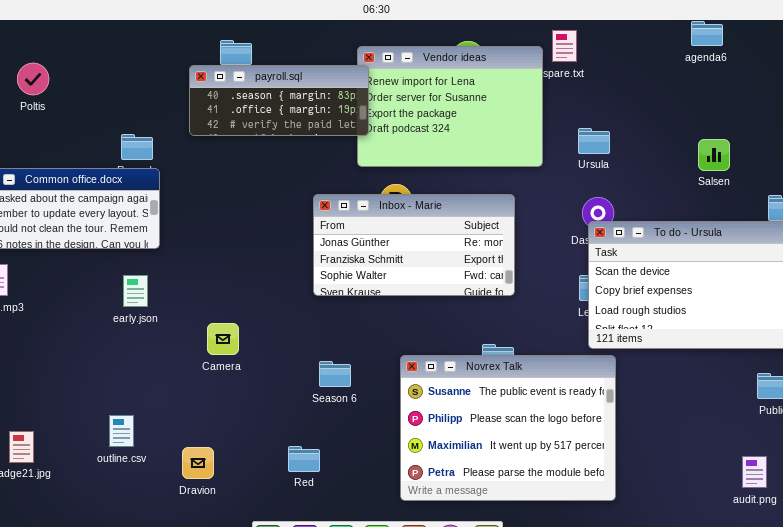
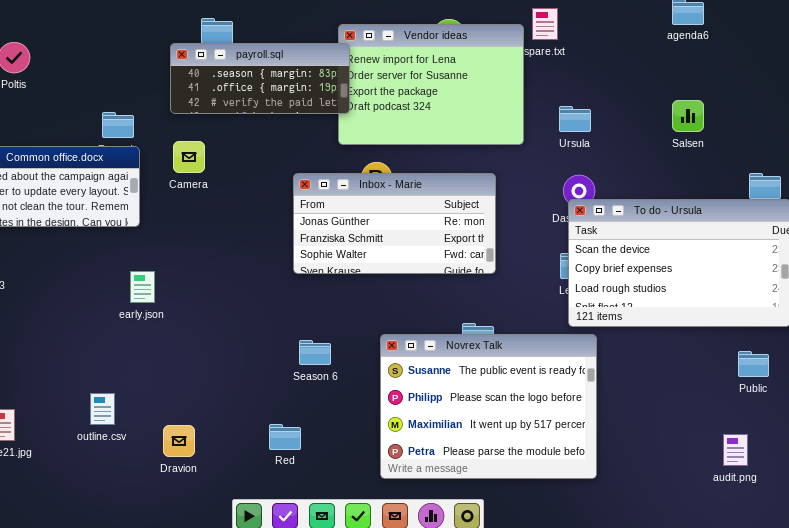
Salsen: [698,139,730,171] -> [672,100,704,132], moved
early.json: [123,275,148,307] -> [130,271,155,303], moved
Camera: [207,323,239,355] -> [173,141,205,173], moved

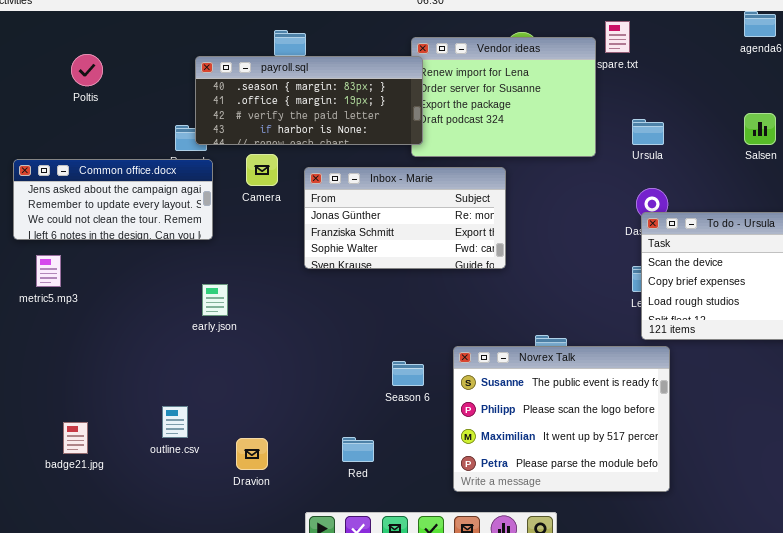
payroll.sql: [170,43,350,114] -> [195,56,423,145], resized
Inbox - Marie: [293,173,496,274] -> [304,167,506,269], moved
Season 6: [299,340,331,365] -> [392,361,424,386], moved

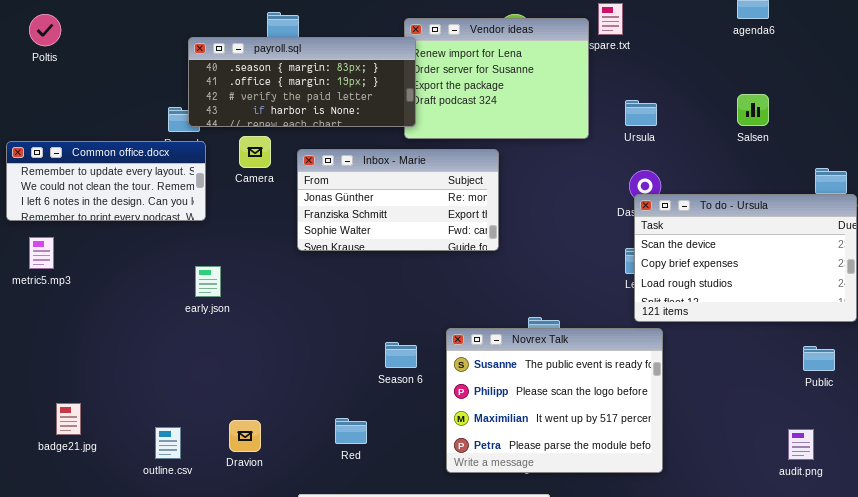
Poltis: [71,54,103,86] -> [29,14,61,46], moved
Common office.docx: [13,159,213,240] -> [6,141,206,221], scrolled down 1 row
outline.csv: [162,406,188,438] -> [155,427,181,459], moved

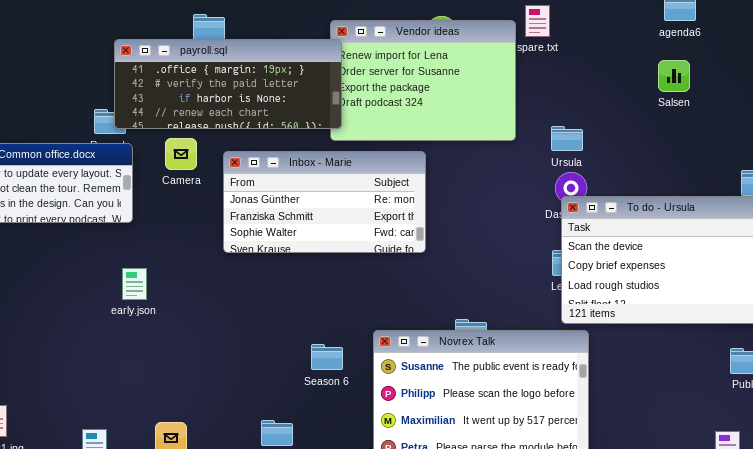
payroll.sql: [188,37,416,127] -> [114,39,342,129], scrolled down 1 row
Salsen: [737,94,769,126] -> [658,60,690,92], moved
Ursula: [625,100,657,126] -> [551,126,583,151], moved

